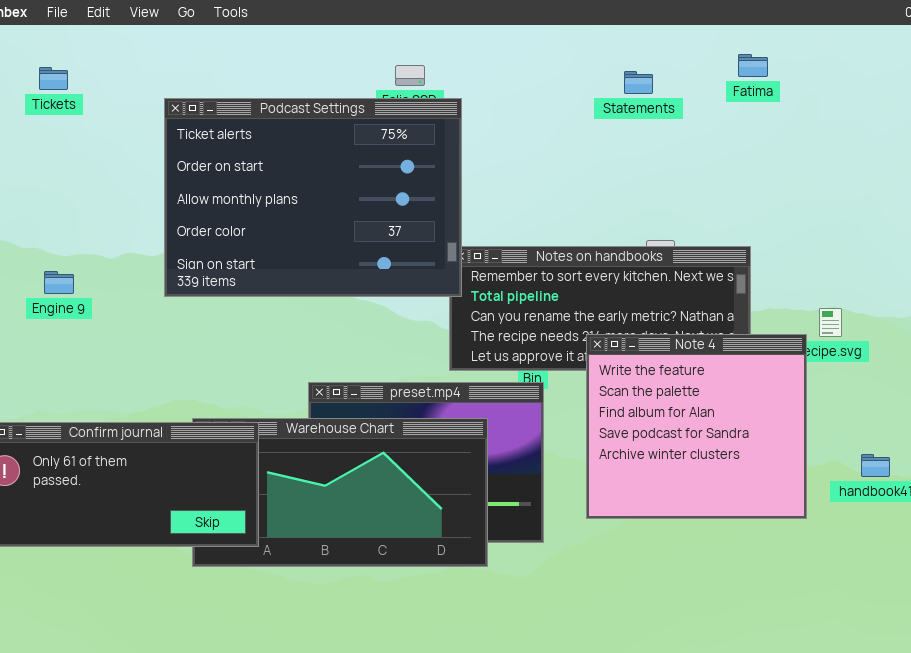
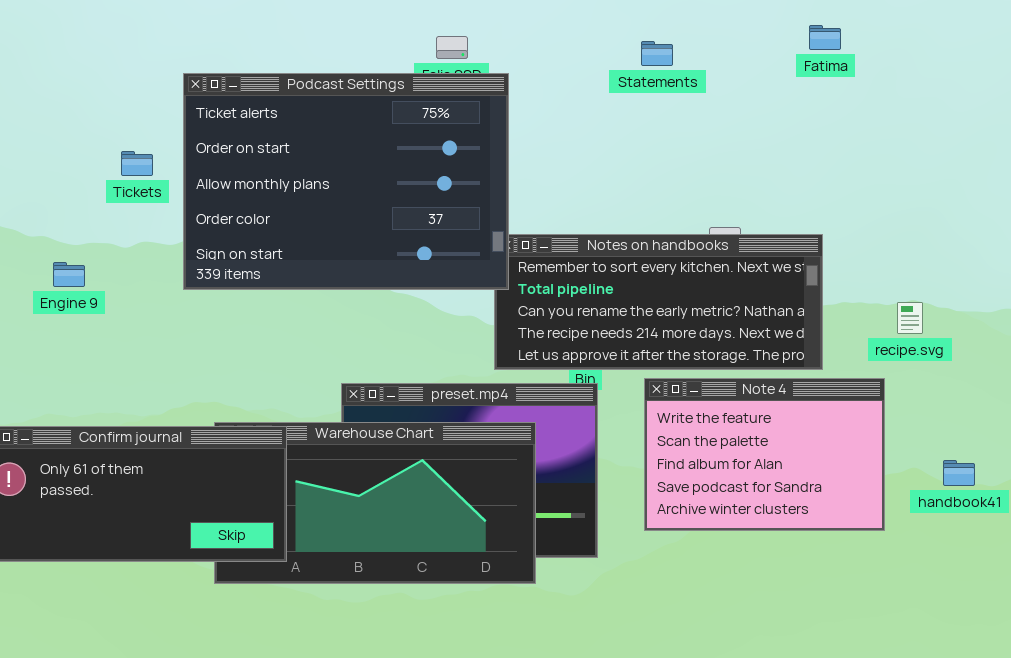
Tickets: [39,67,68,90] -> [121,151,153,176], moved
Statements: [624,71,653,94] -> [641,41,673,66], moved
Note 4: [586,334,807,519] -> [644,378,885,531], resized

